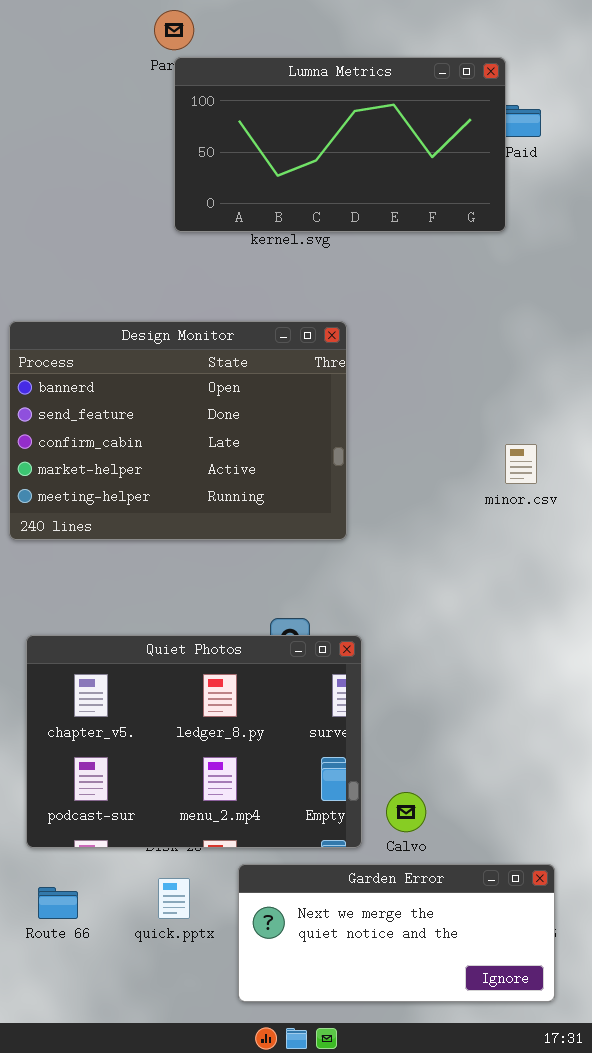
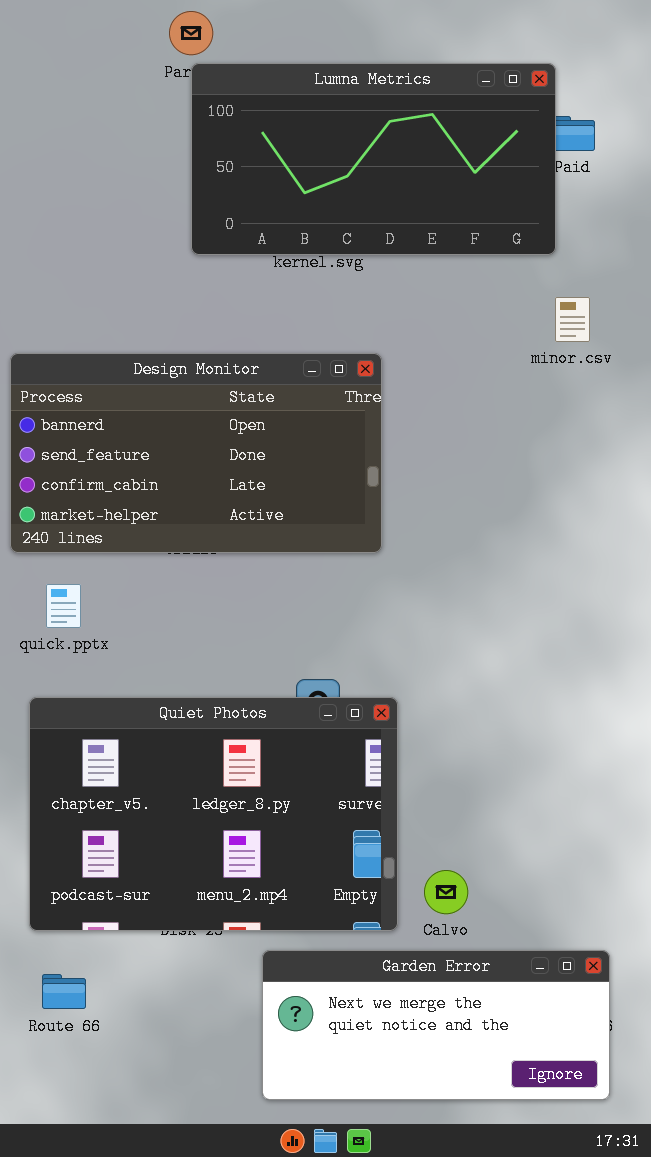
Design Monitor: [9,321,347,540] -> [10,353,382,553], resized
minor.csv: [505,444,537,484] -> [555,297,590,342], moved
quick.pptx: [158,878,190,919] -> [46,584,81,628], moved

